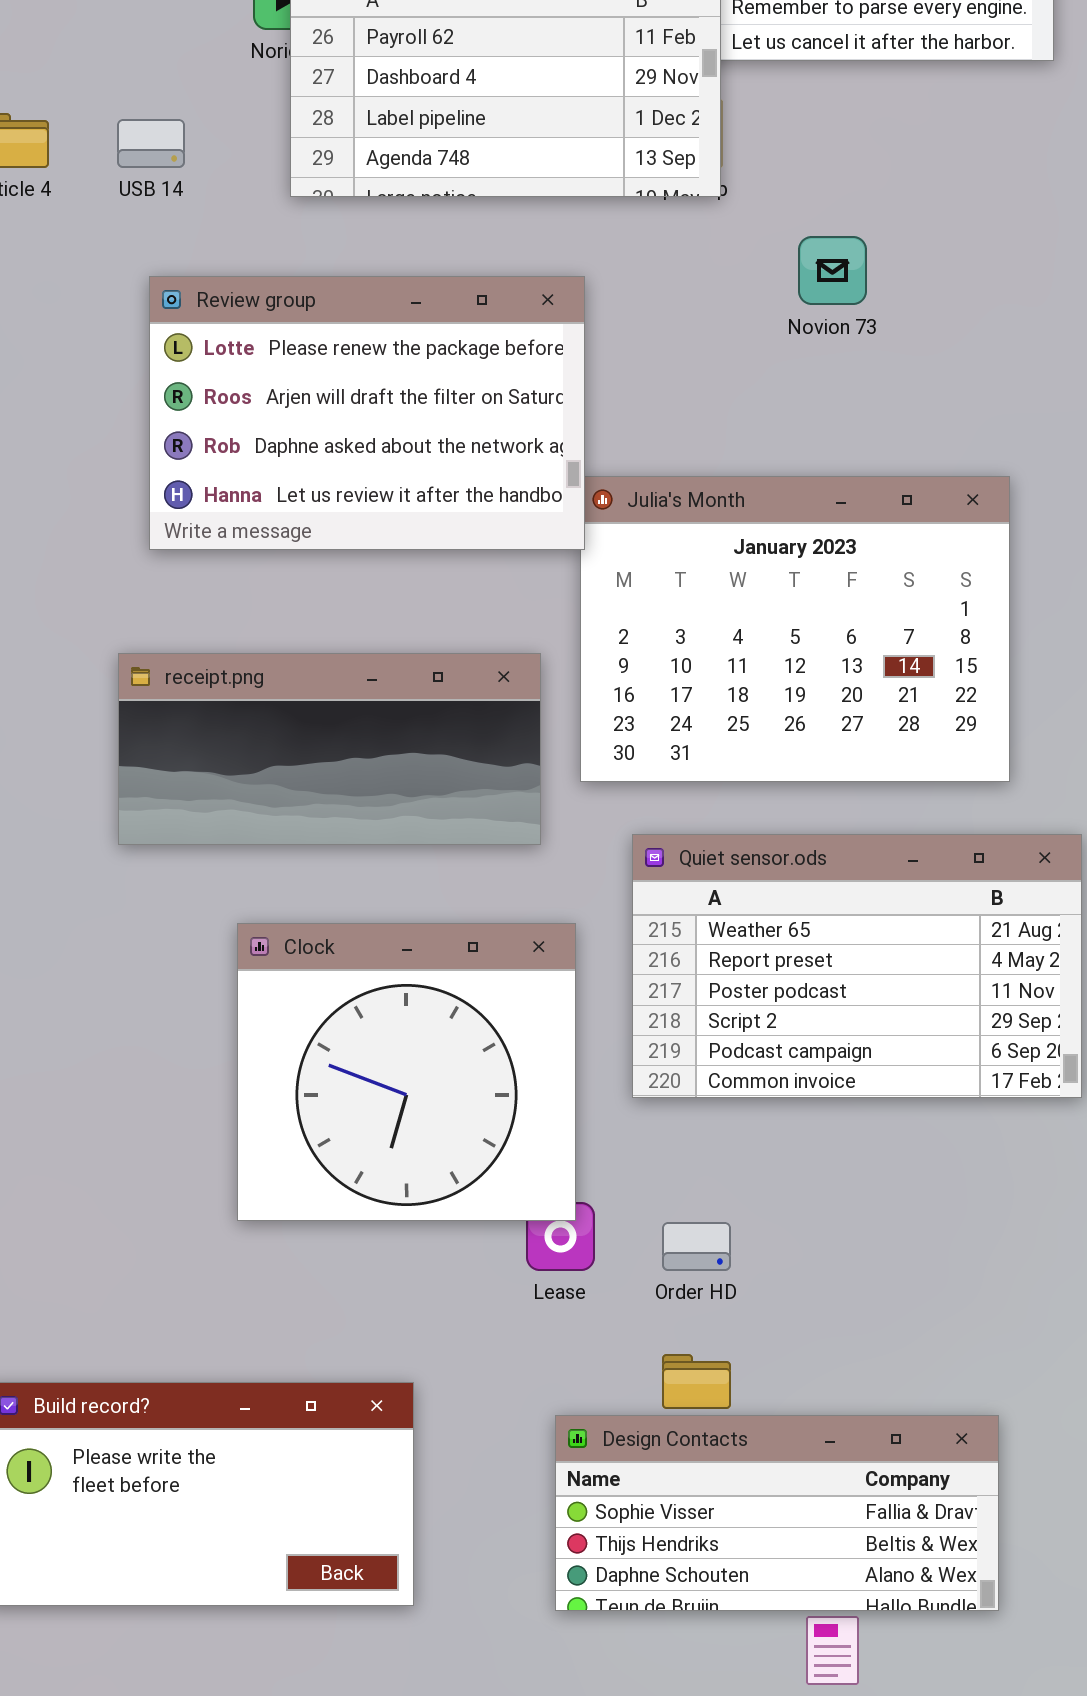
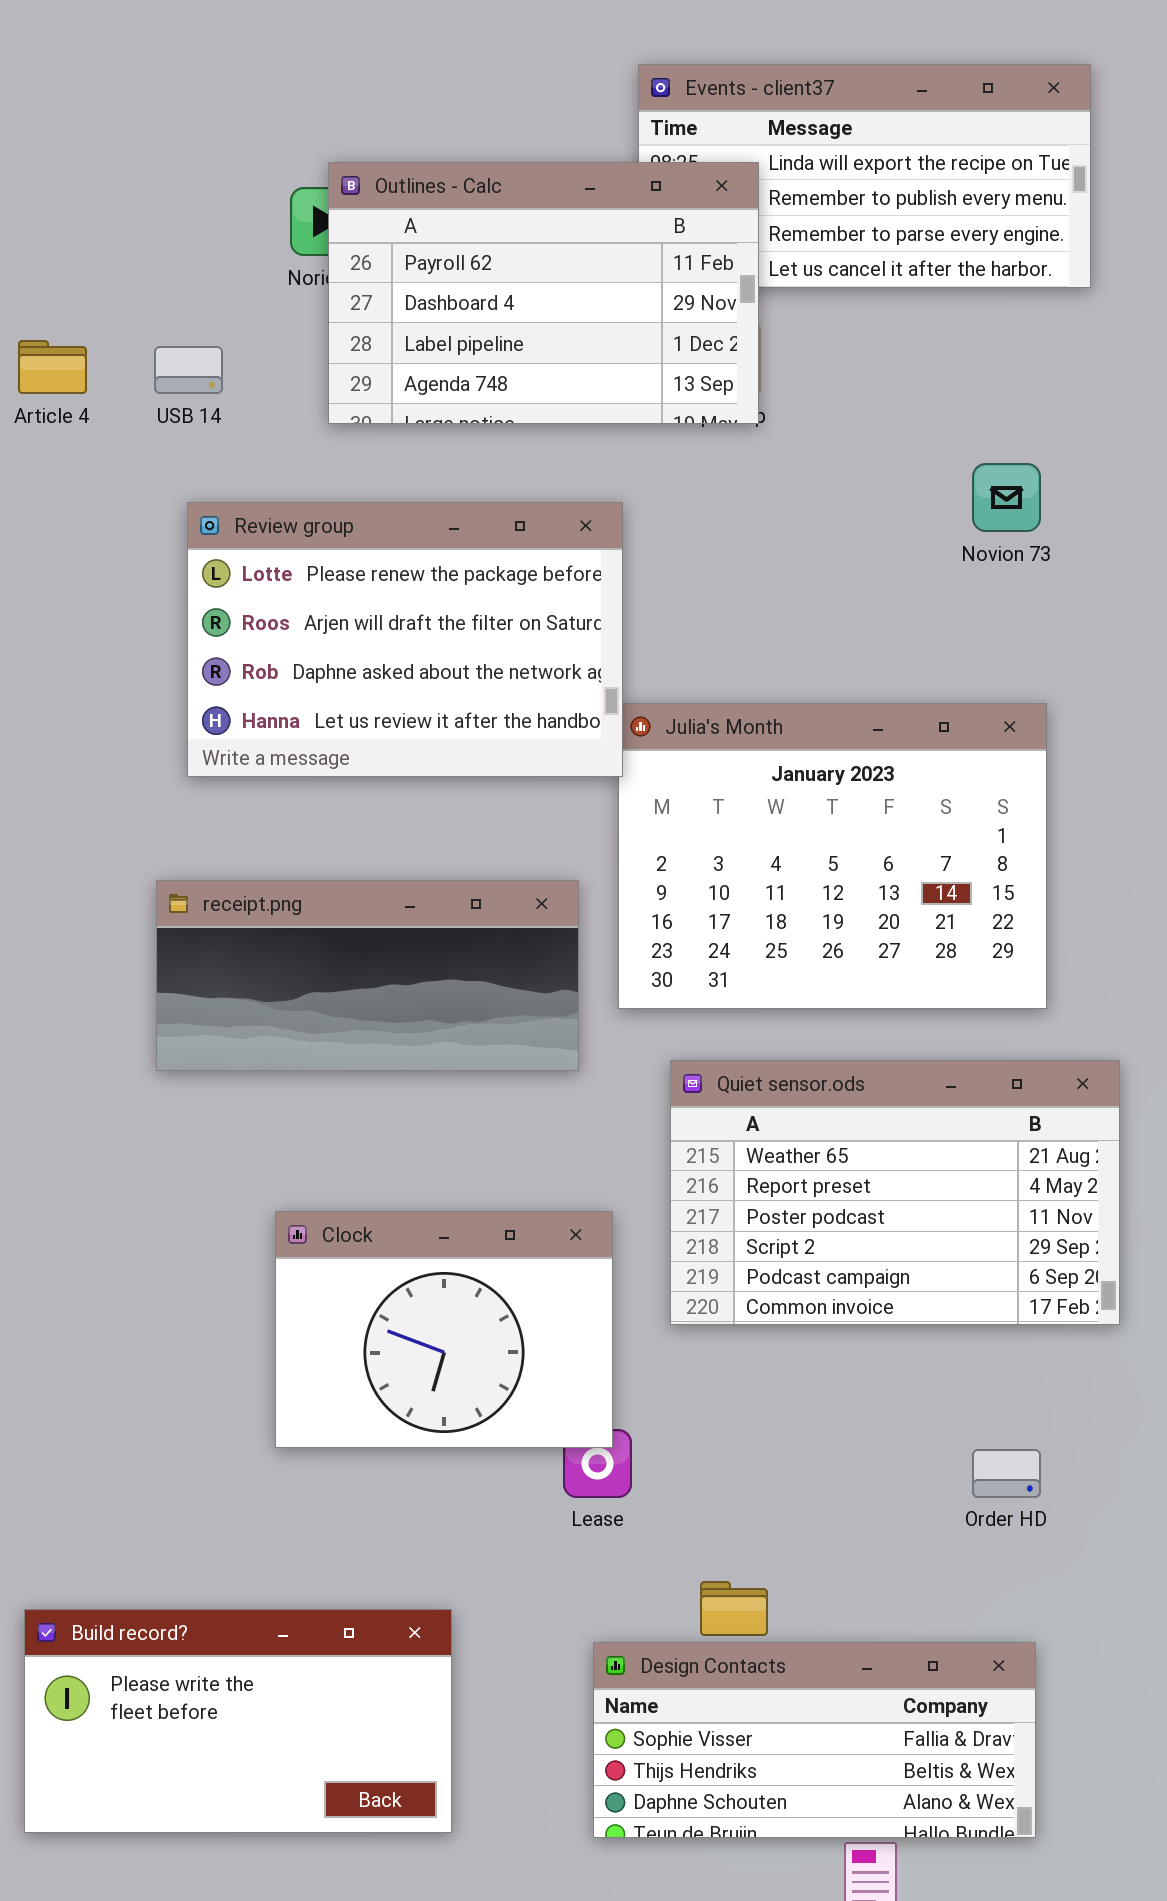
Novion 73: [798,236,867,305] -> [972,463,1041,532], moved
Clock: [237,923,576,1221] -> [275,1211,613,1448], resized
Order HD: [662,1222,731,1271] -> [972,1449,1041,1498], moved

